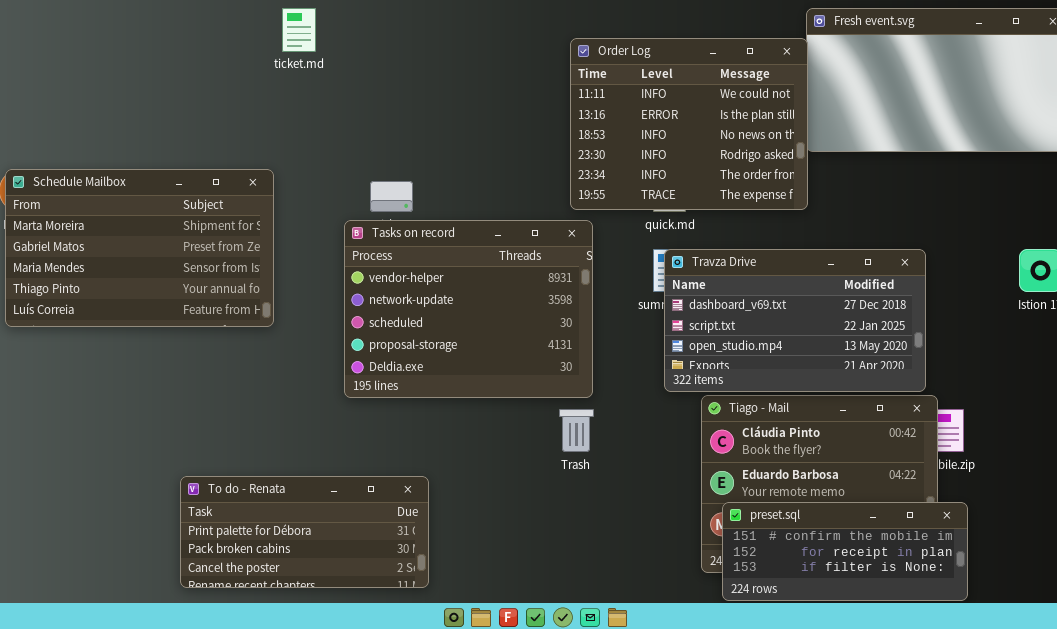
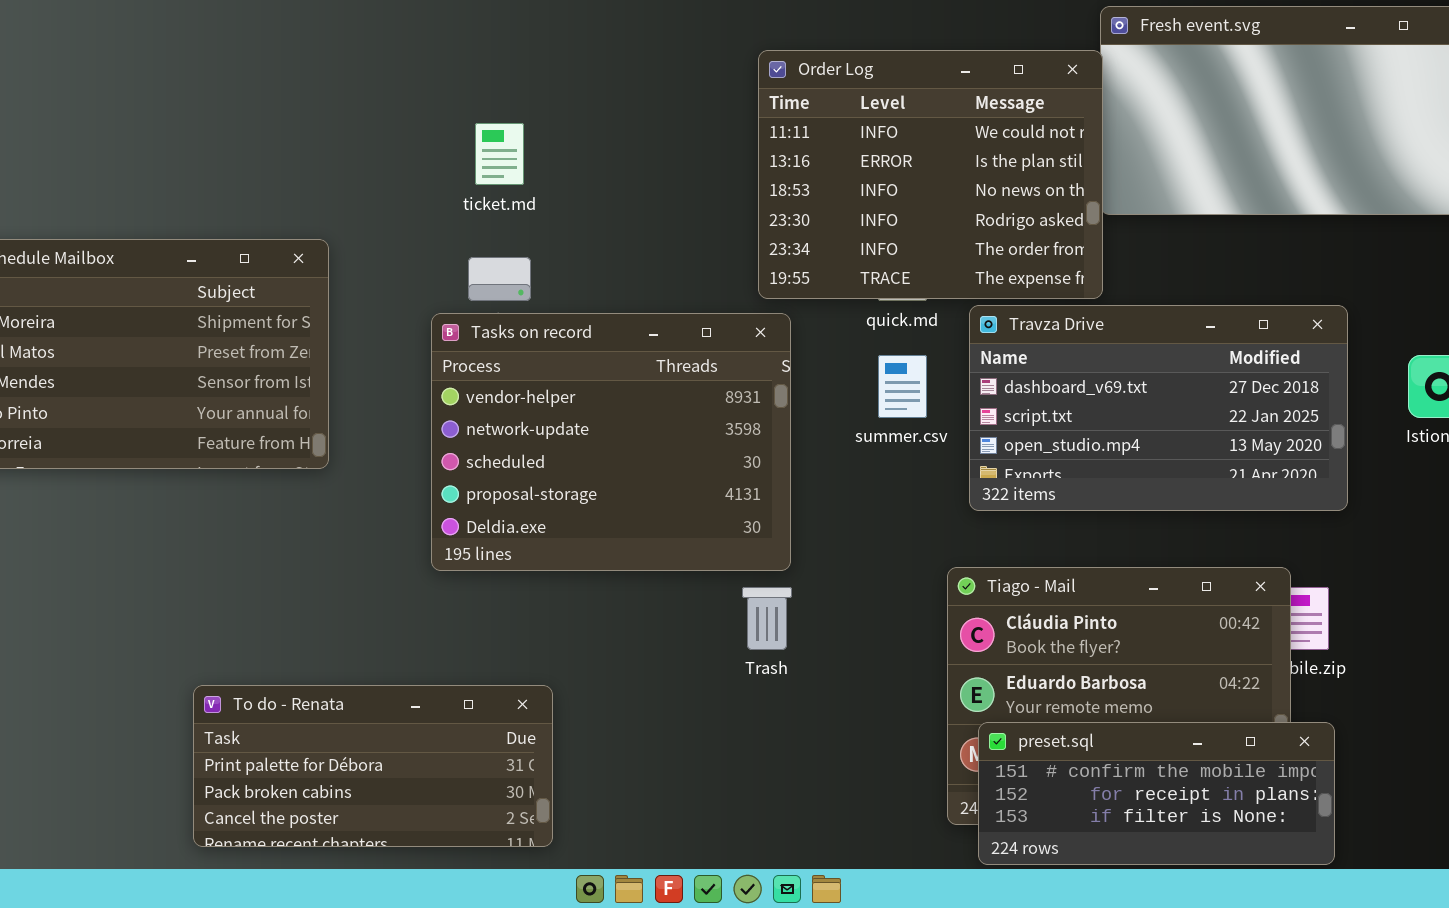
ticket.md: [282,8,316,52] -> [475,123,524,185], moved
Travza Drive: [664,249,926,392] -> [969,305,1348,511], moved

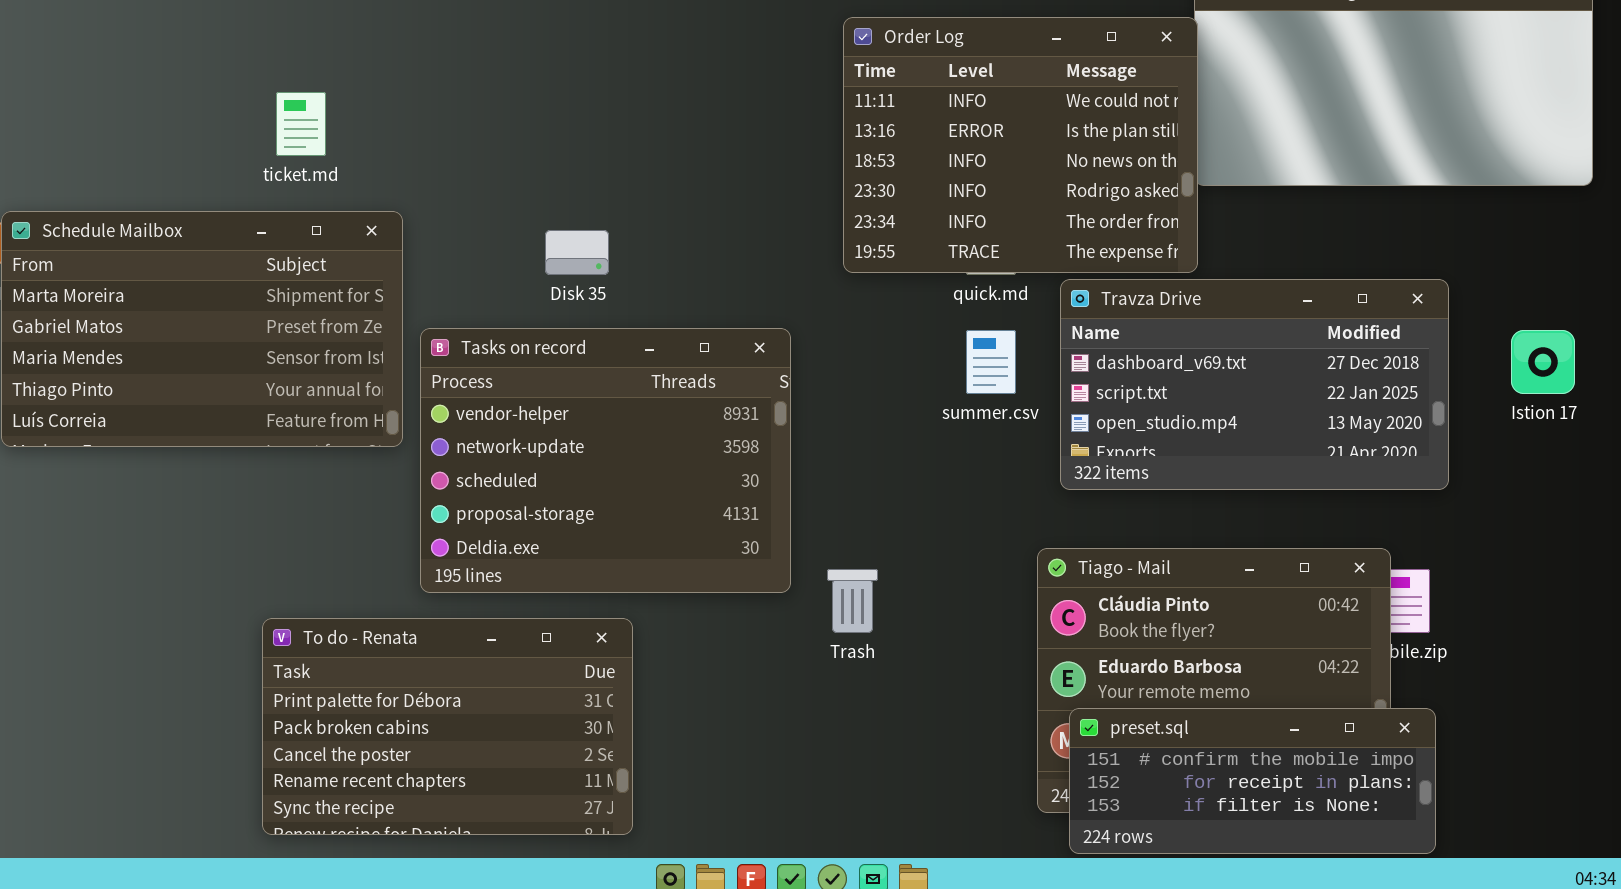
ticket.md: [475,123,524,185] -> [276,92,326,156], moved
Tasks on record: [431,313,791,571] -> [420,328,791,593], moved
To do - Renata: [193,685,553,847] -> [262,618,633,835], resized

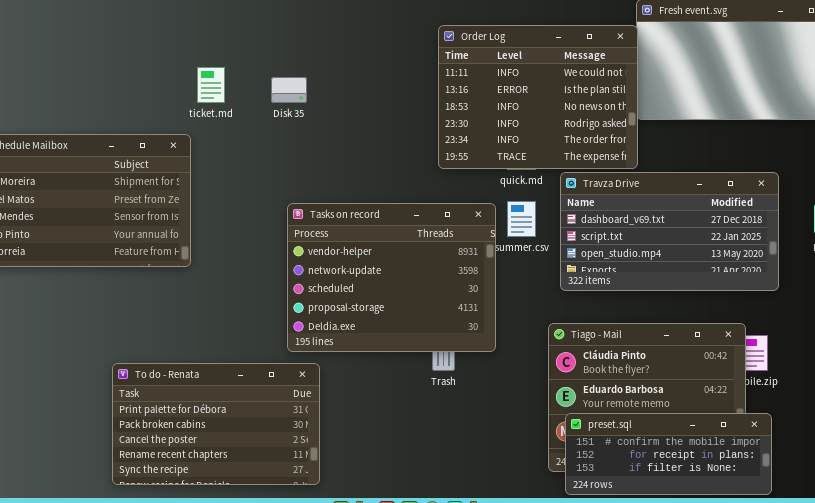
ticket.md: [276,92,326,156] -> [197,67,225,103], moved
Disk 35: [545,230,609,275] -> [271,77,307,103], moved
Tasks on record: [420,328,791,593] -> [287,203,496,352], moved

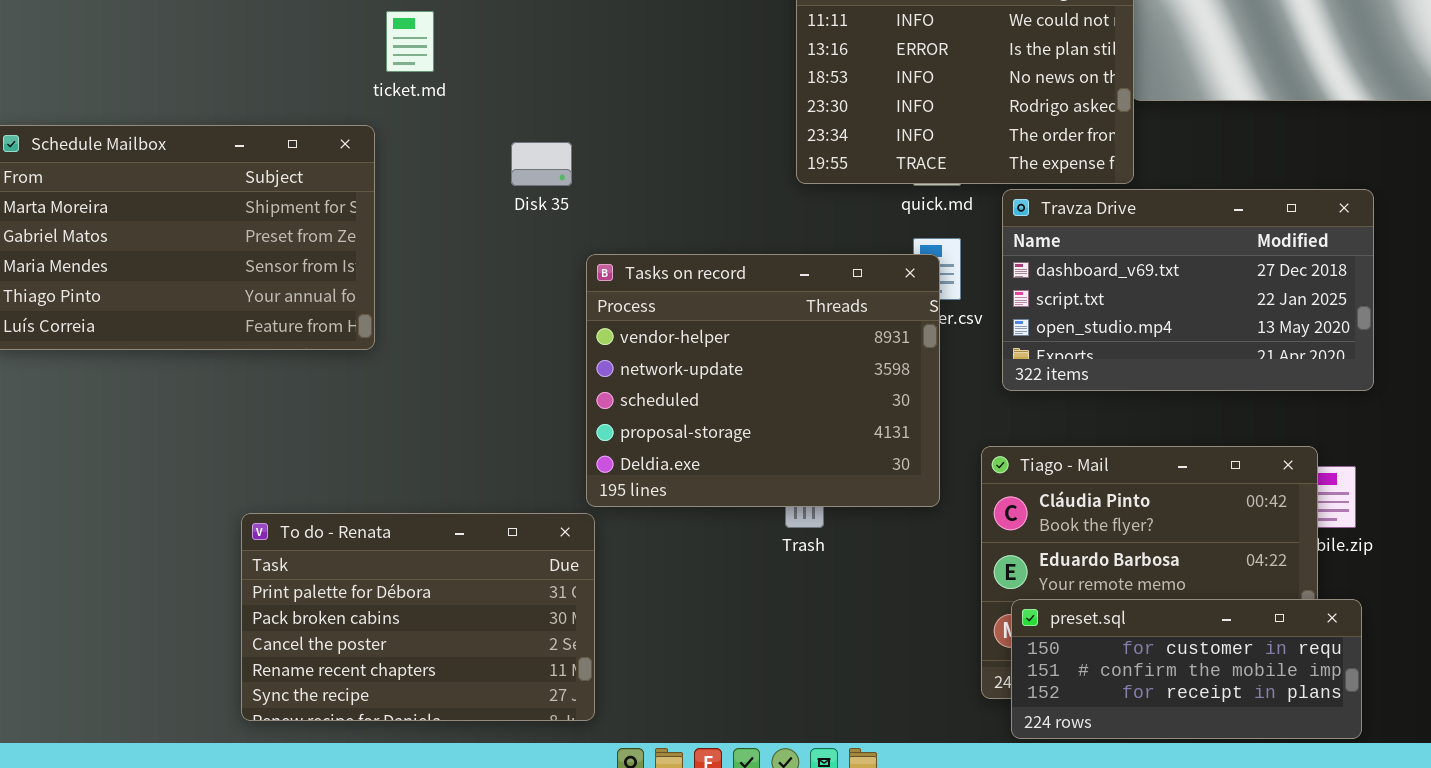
Disk 35: [271,77,307,103] -> [511,142,572,186], moved
Tasks on record: [287,203,496,352] -> [586,254,940,507], moved
preset.sql: [565,413,772,495] -> [1011,599,1362,739], scrolled up 1 row

